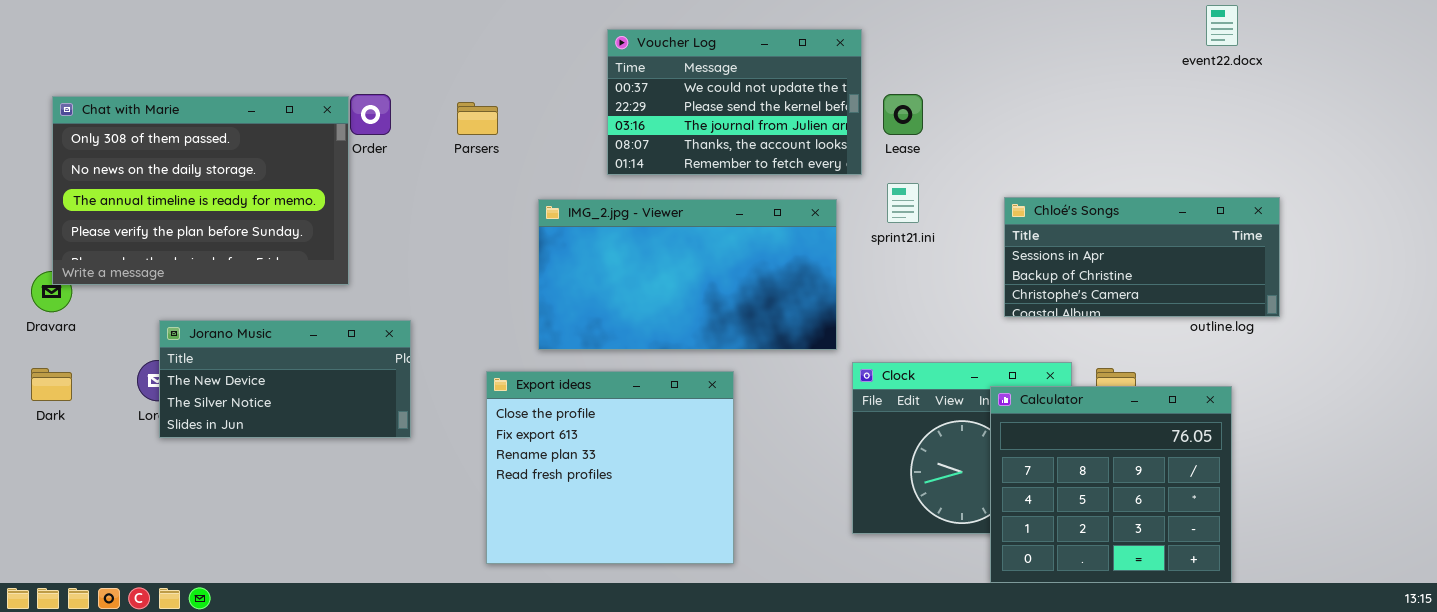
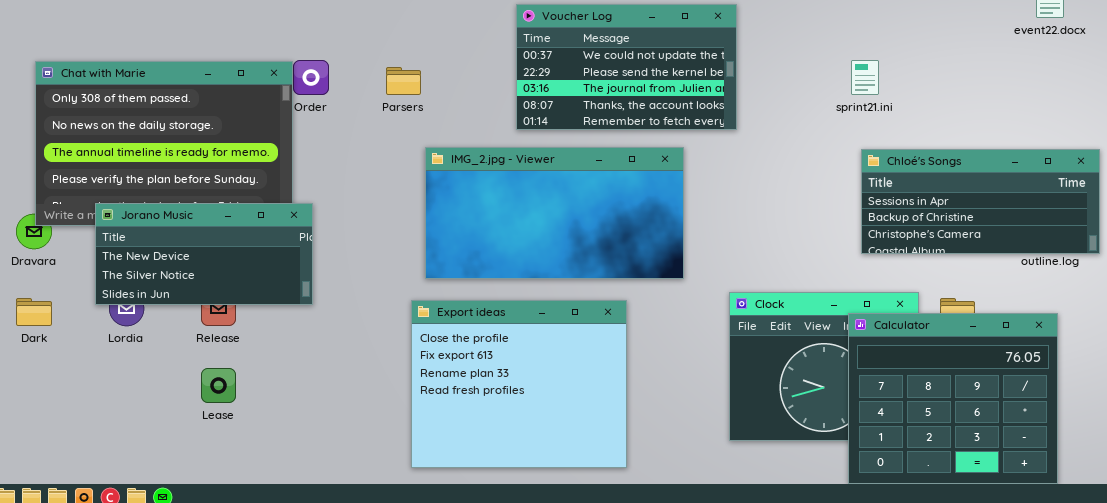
Lease: [883,94,923,135] -> [201,368,236,403], moved
sprint21.ini: [887,183,919,223] -> [851,60,879,95], moved
IMG_2.jpg - Viewer: [538,199,837,350] -> [425,147,684,279], moved
Jorano Music: [159,320,411,438] -> [95,203,313,305], moved

